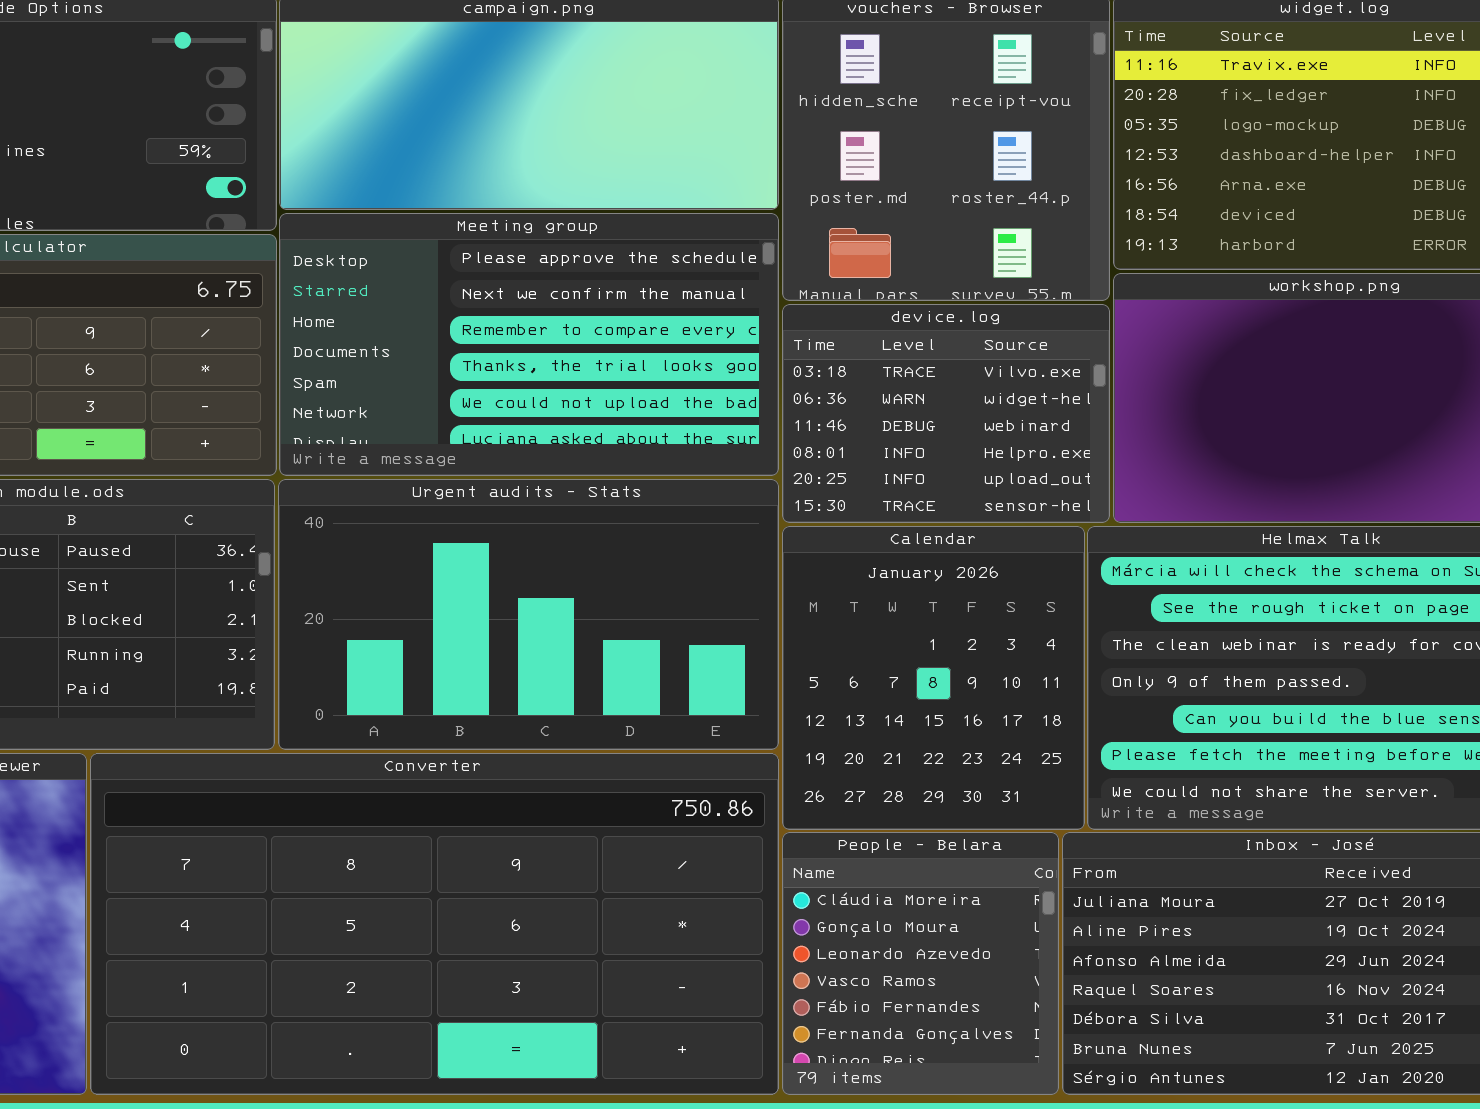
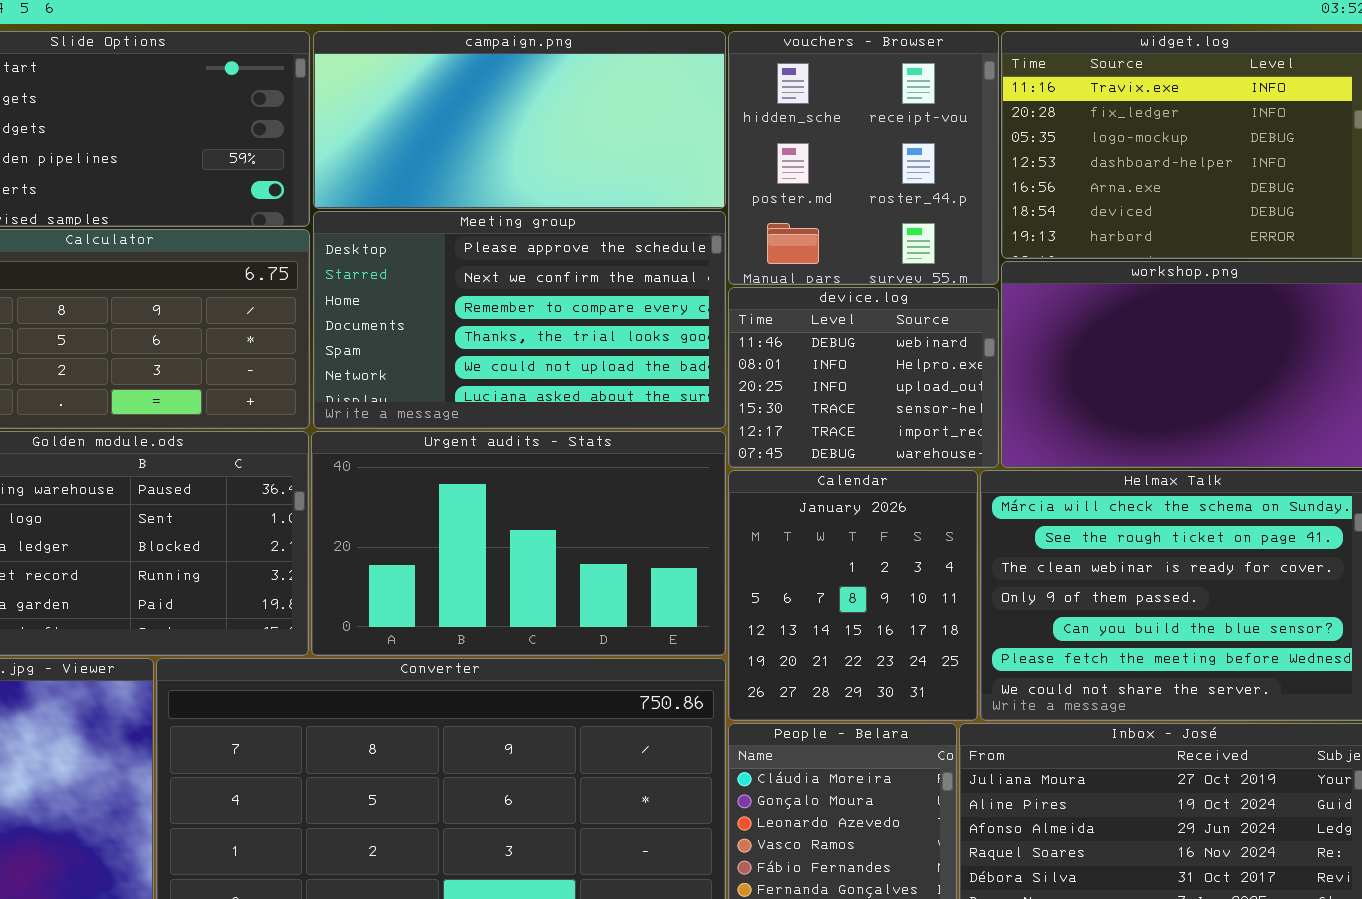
device.log: [782,304,1110,523] -> [728,287,999,468], scrolled down 2 rows

